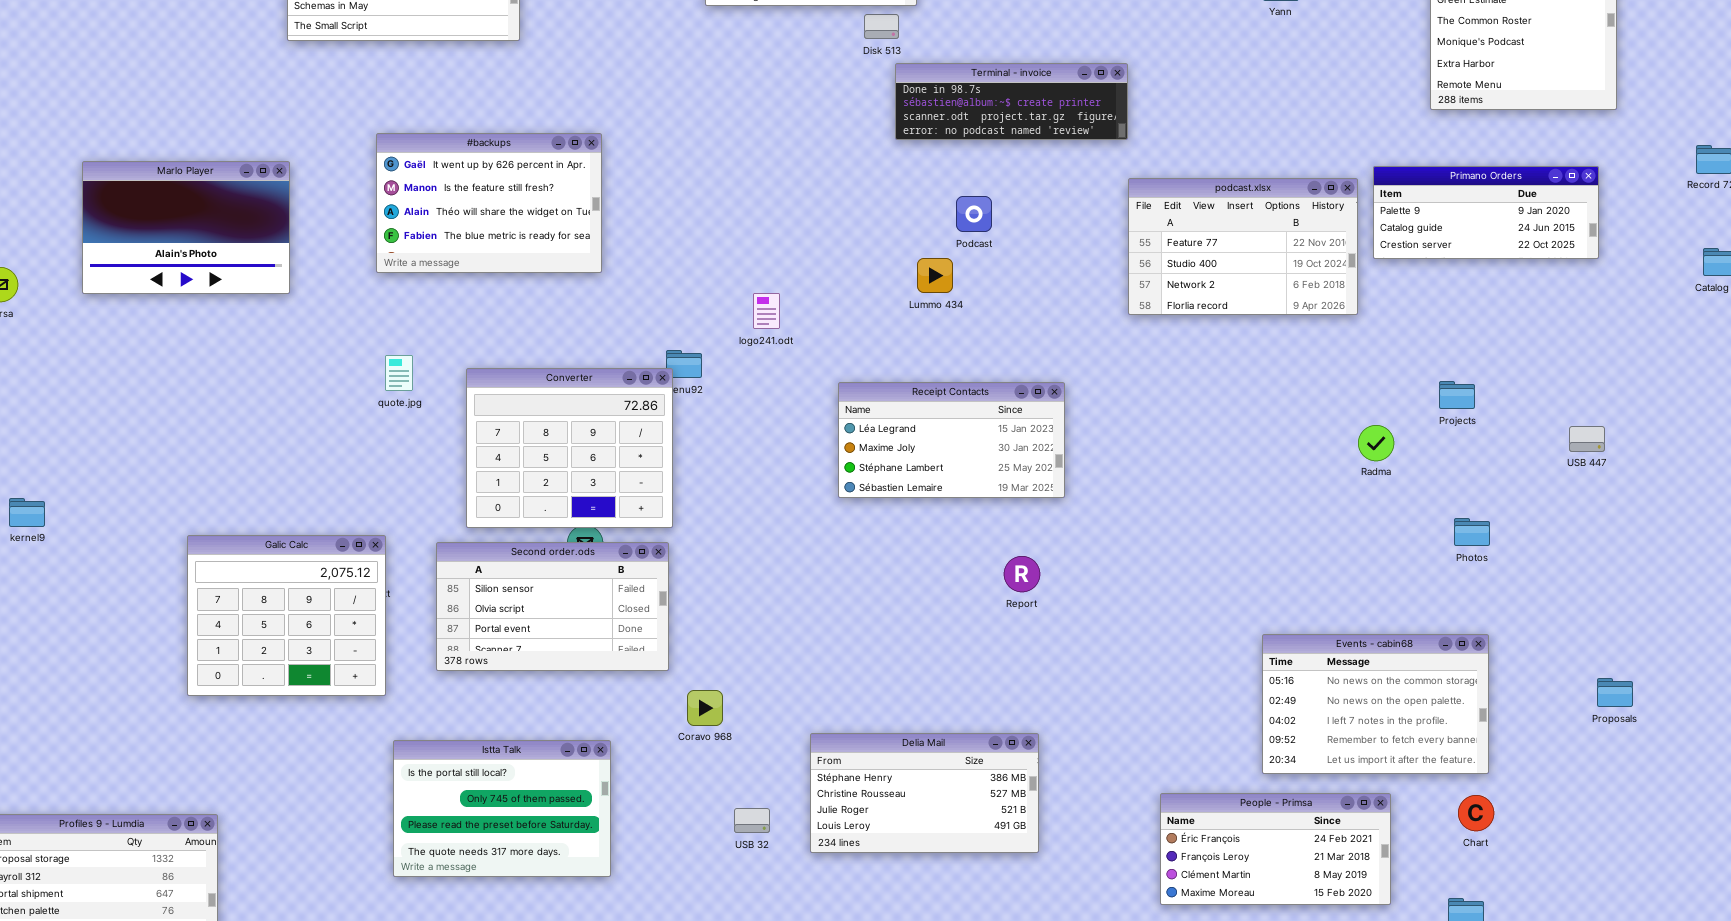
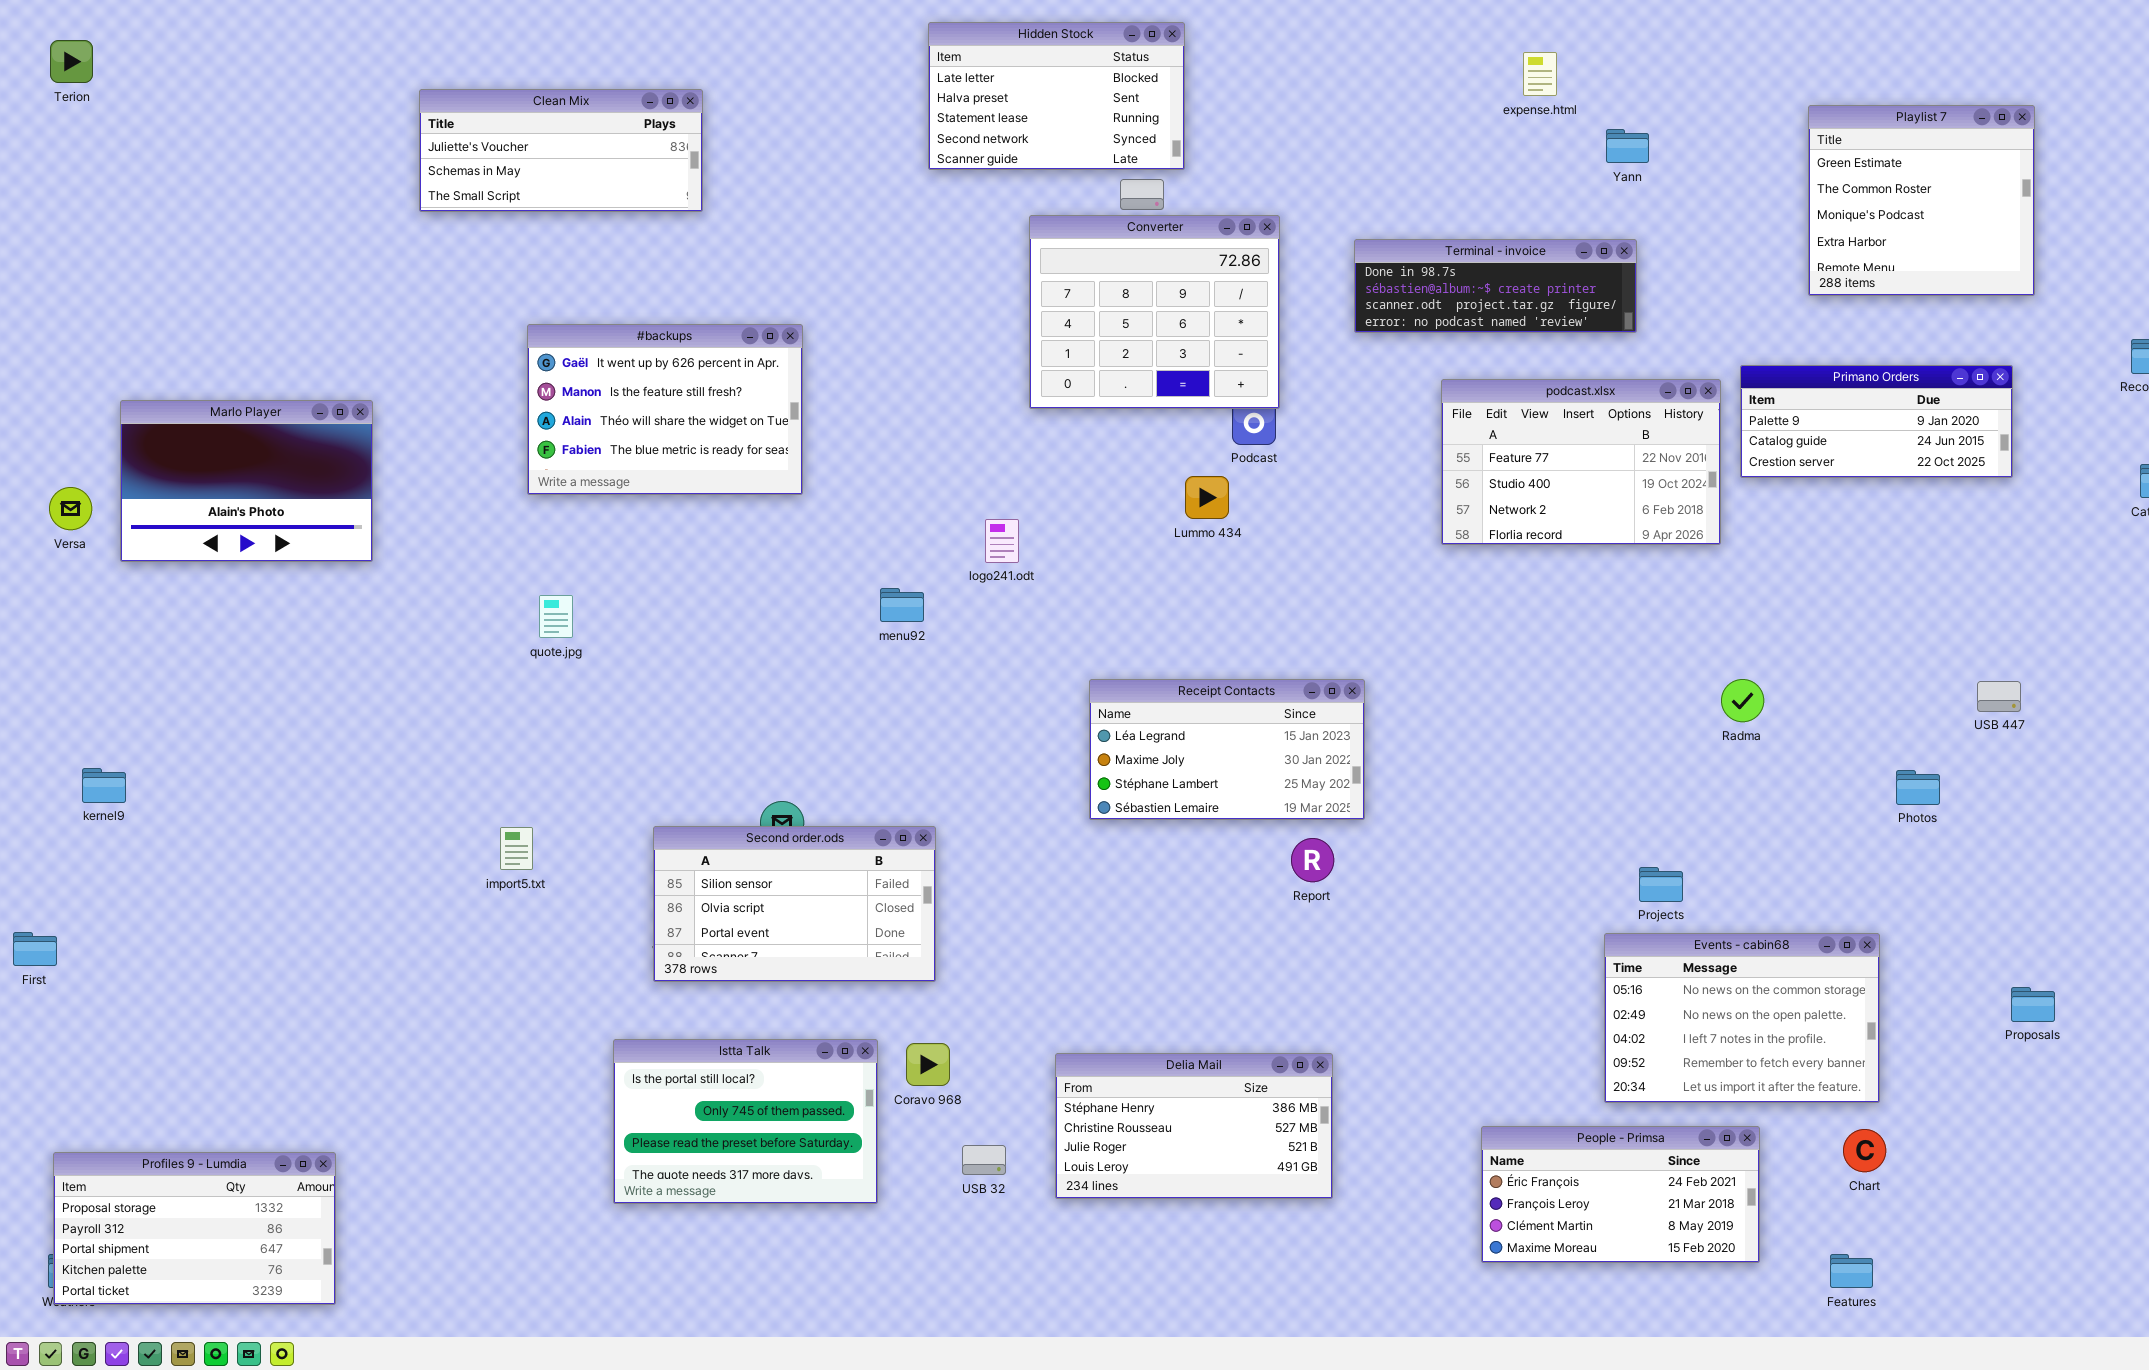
Terminal - invoice: [895,63,1128,140] -> [1354,239,1637,333], moved
Marlo Player: [82,161,290,294] -> [120,400,373,562], moved
Converter: [466,368,673,528] -> [1029,215,1280,409], moved
Projects: [1439,381,1475,409] -> [1639,867,1683,902], moved
Receipt Contacts: [838,382,1065,498] -> [1089,679,1365,820], moved
Photos: [1454,518,1490,546] -> [1896,770,1940,805], moved
Galic Calc: [187,535,386,696] -> none, closed
Second order.ods: [436,542,669,671] -> [653,826,936,982], moved
Coravo 968: [687,690,723,726] -> [906,1043,950,1086], moved
Istta Talk: [393,740,611,877] -> [613,1039,878,1204], moved

